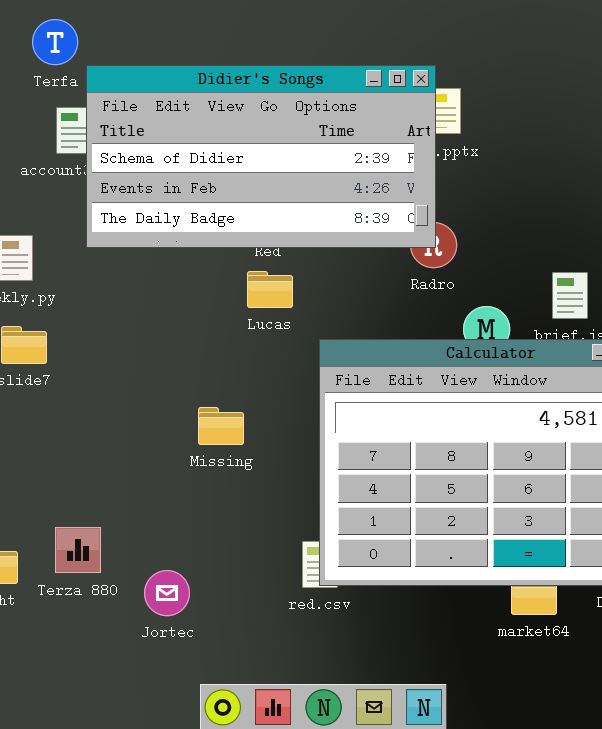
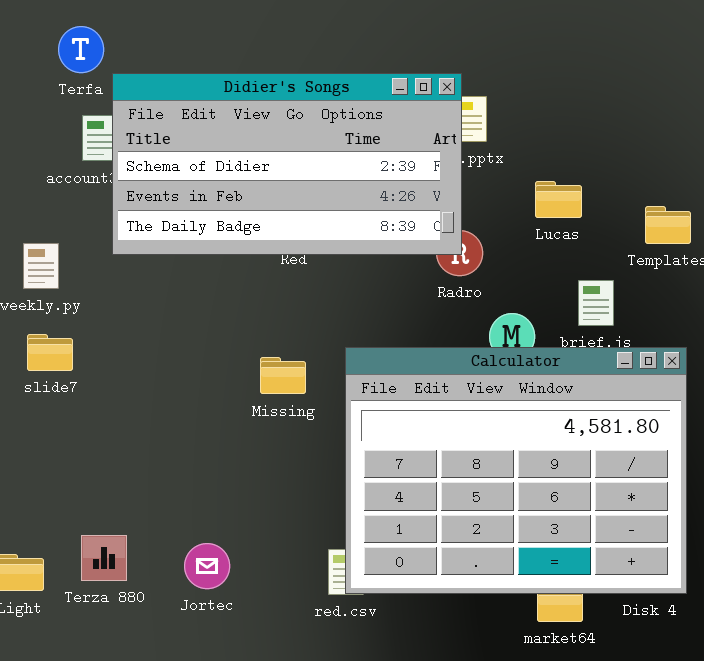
Lucas: [247,271,293,308] -> [535,181,582,218], moved
Missing: [198,407,244,445] -> [260,357,306,394], moved
Jortec: [144,570,190,616] -> [184,543,230,589], moved

